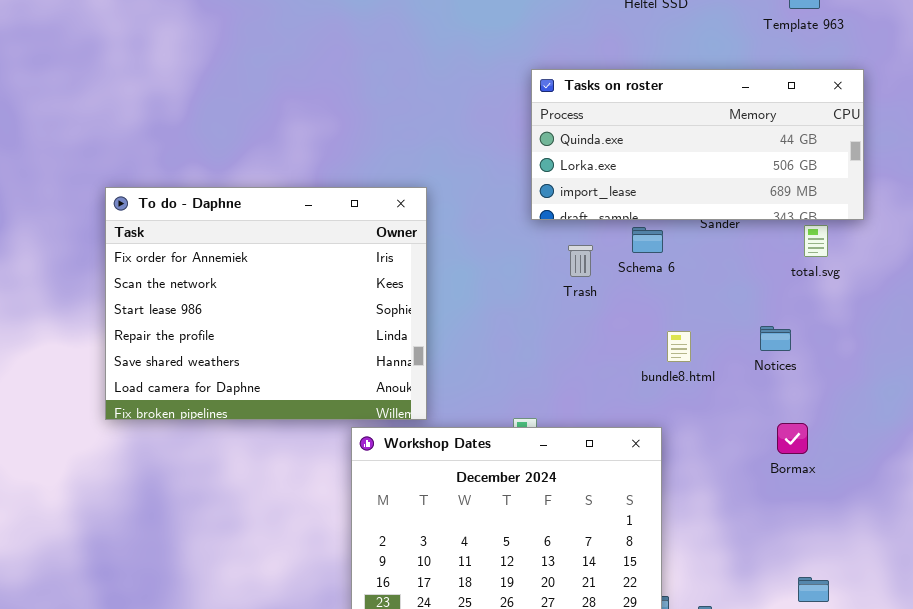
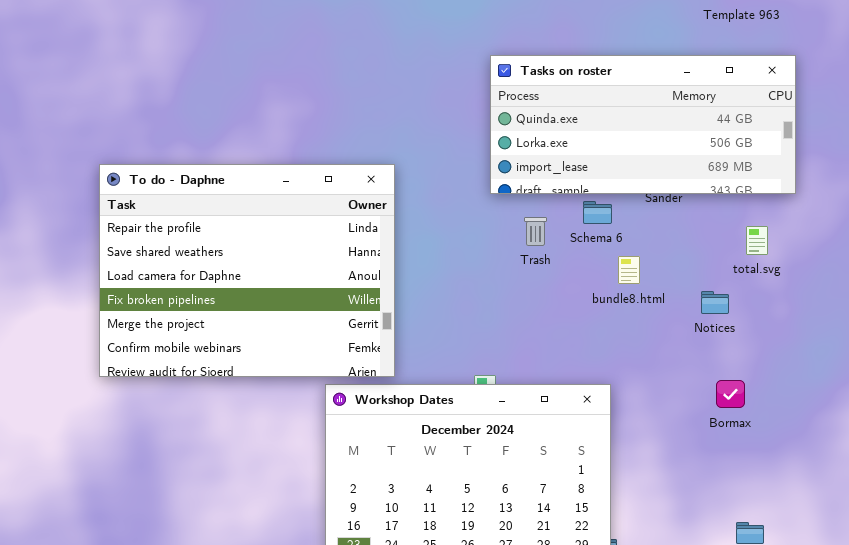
To do - Daphne: [105,187,427,420] -> [99,164,395,377], scrolled down 3 rows
total.svg: [804,225,828,257] -> [746,226,768,255], moved
bundle8.html: [667,331,691,362] -> [618,256,640,284], moved

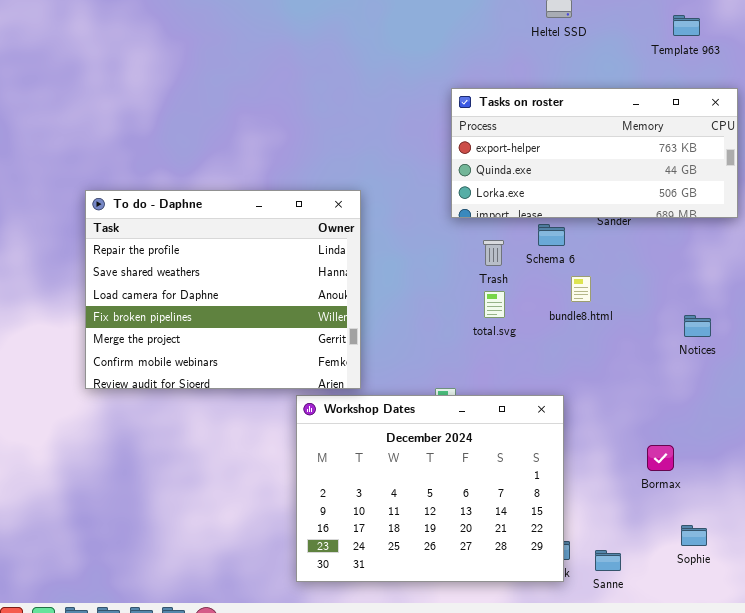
Tasks on roster: [490,55,796,194] -> [451,88,738,218], scrolled up 1 row
total.svg: [746,226,768,255] -> [484,291,505,318], moved
Notices: [701,291,729,314] -> [684,315,711,337], moved
Bormax: [716,380,745,408] -> [647,445,674,471], moved

